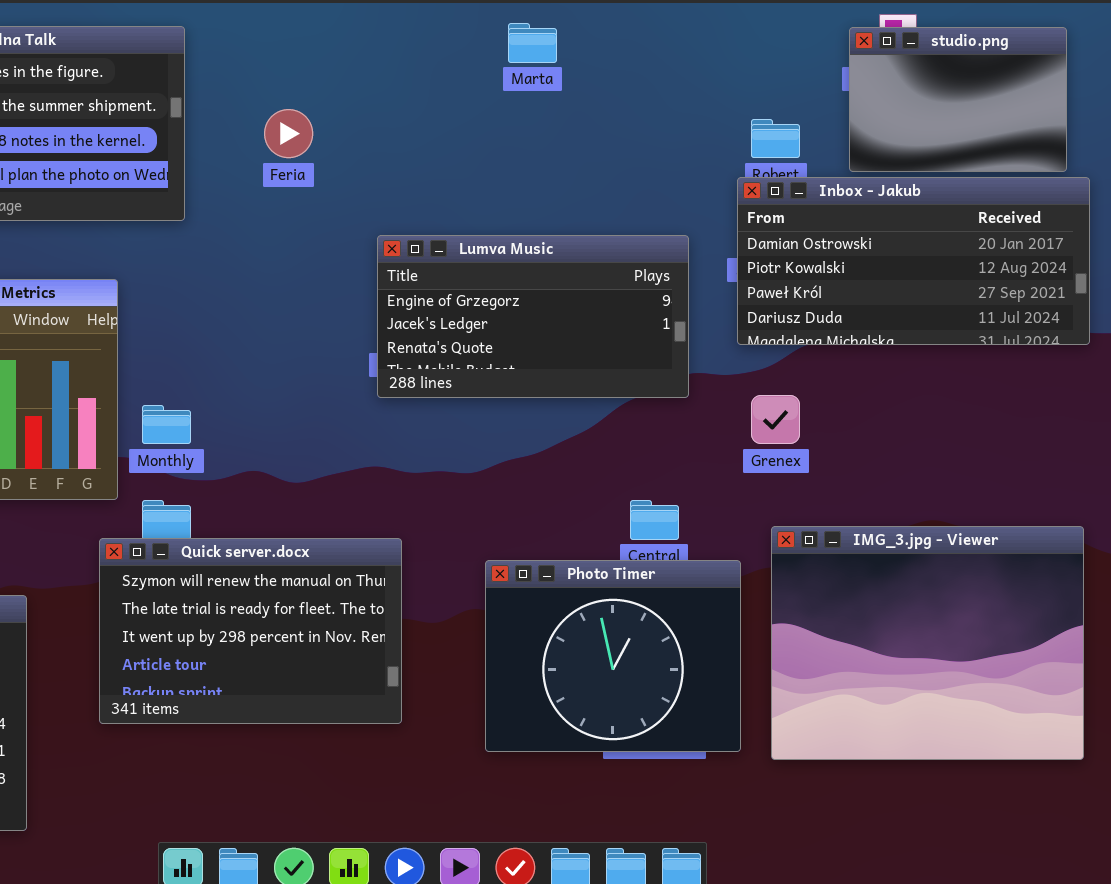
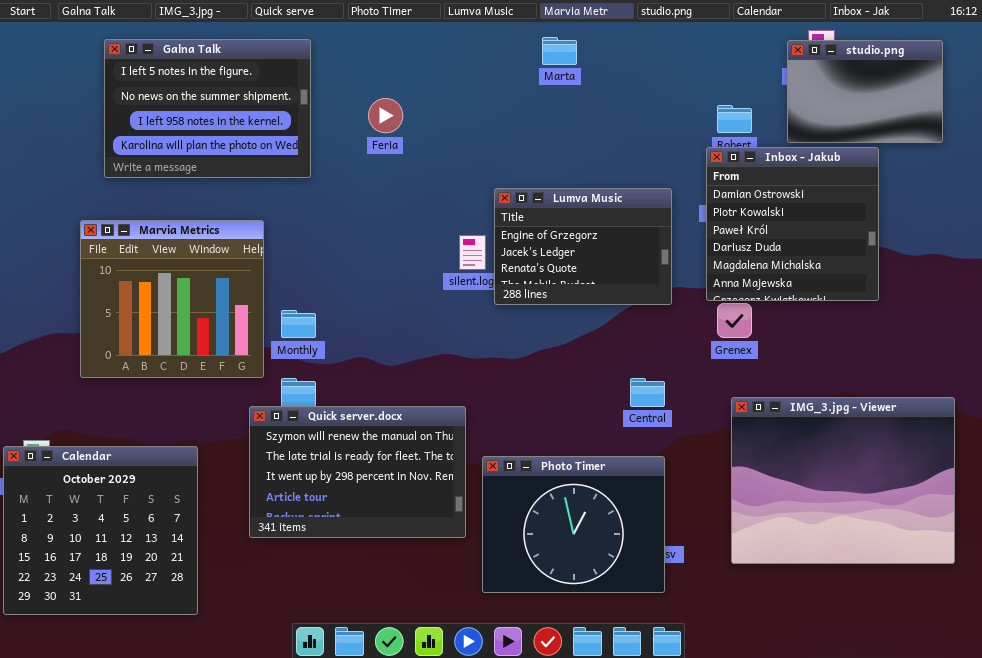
Inbox - Jakub: [737,177,1090,345] -> [706,147,879,301], resized
Lumva Music: [377,235,689,398] -> [494,188,672,305], resized
Photo Timer: [485,560,741,752] -> [482,456,665,593], moved

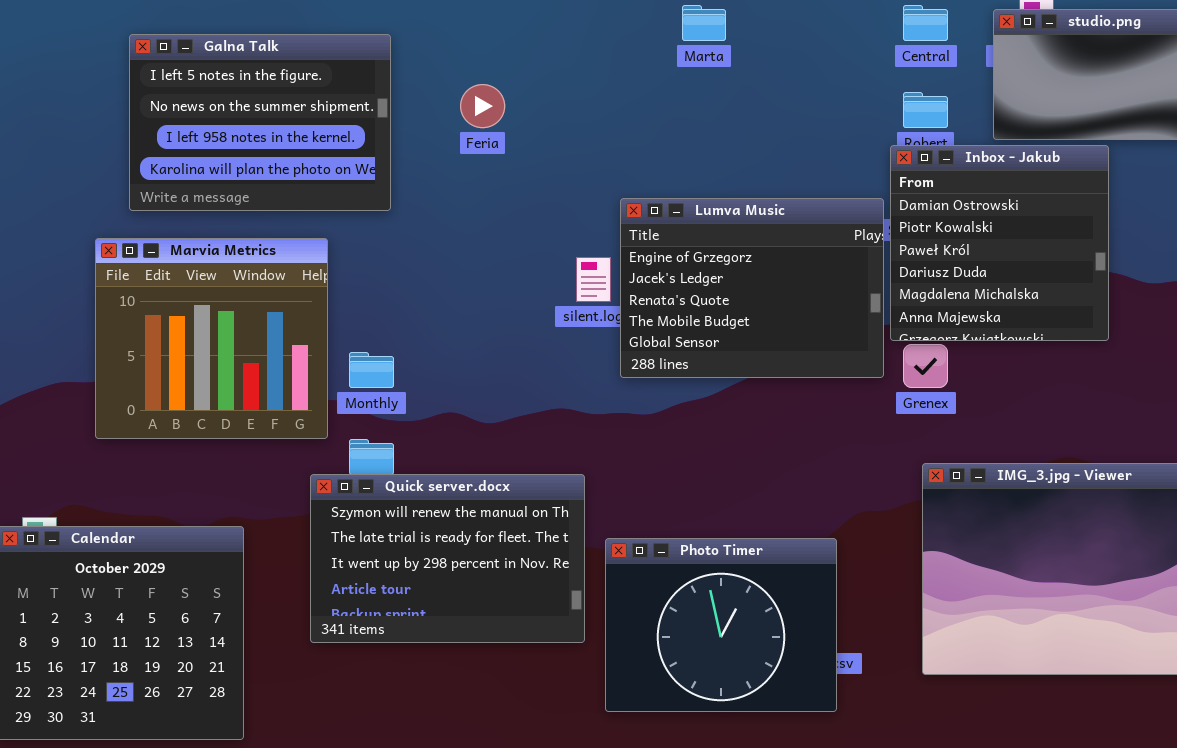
Galna Talk: [104,39,311,178] -> [129,34,391,211], moved
Lumva Music: [494,188,672,305] -> [620,198,884,378], resized
Central: [630,378,665,407] -> [903,5,948,41], moved

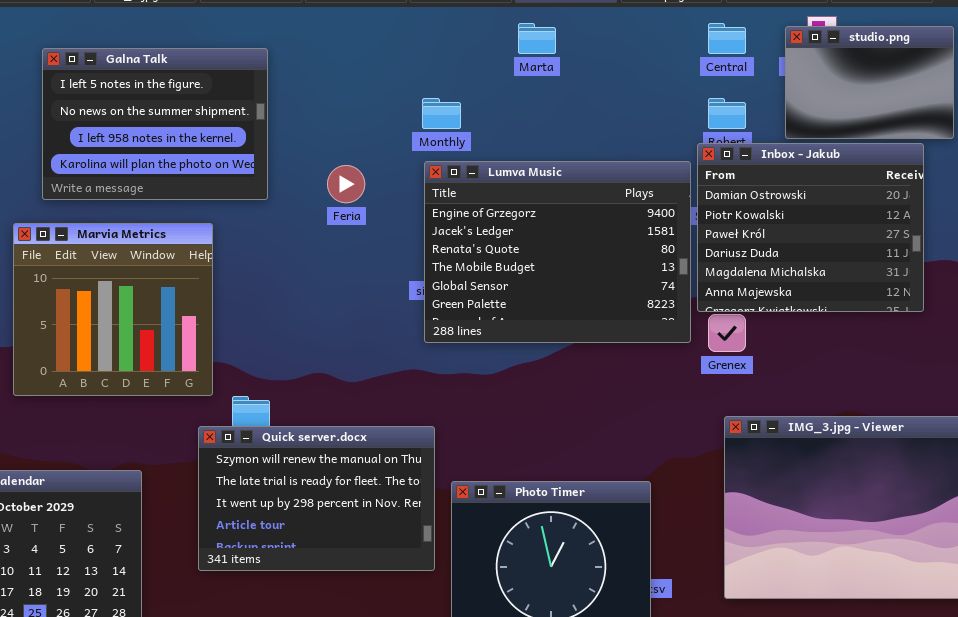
Feria: [460,84,505,128] -> [327,165,365,203], moved
Inbox - Jakub: [890,145,1109,341] -> [697,143,924,312], resized
Lumva Music: [620,198,884,378] -> [424,161,691,343], resized
Monthly: [349,352,394,388] -> [422,98,461,129], moved

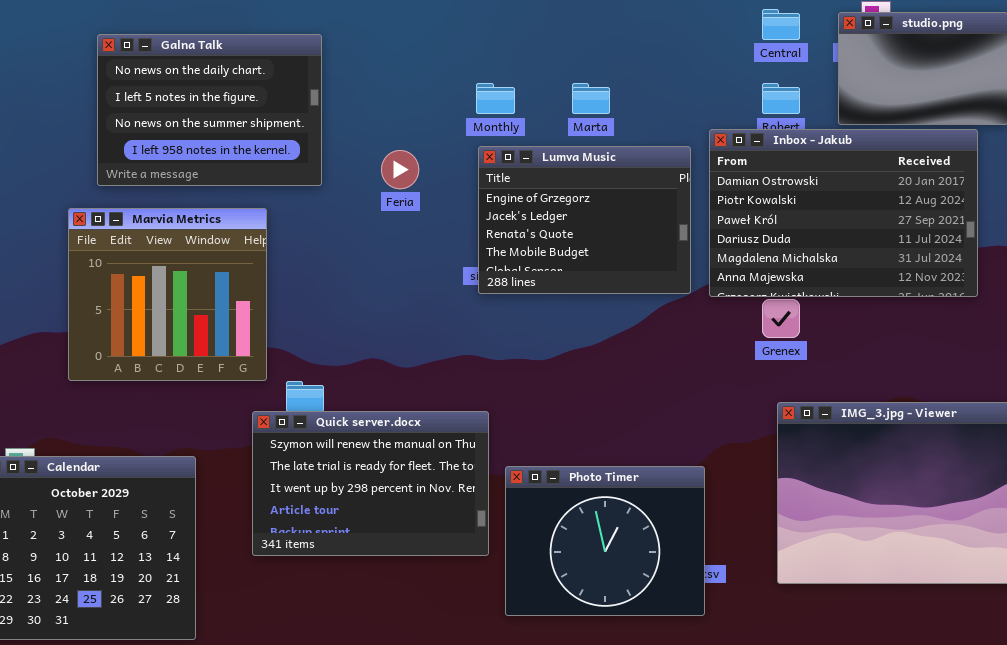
Marta: [518,23,556,54] -> [572,83,610,114], moved
Galna Talk: [42,48,268,200] -> [97,34,322,186], scrolled up 1 row
Inbox - Jakub: [697,143,924,312] -> [709,129,978,297], resized
Lumva Music: [424,161,691,343] -> [478,146,691,294], resized

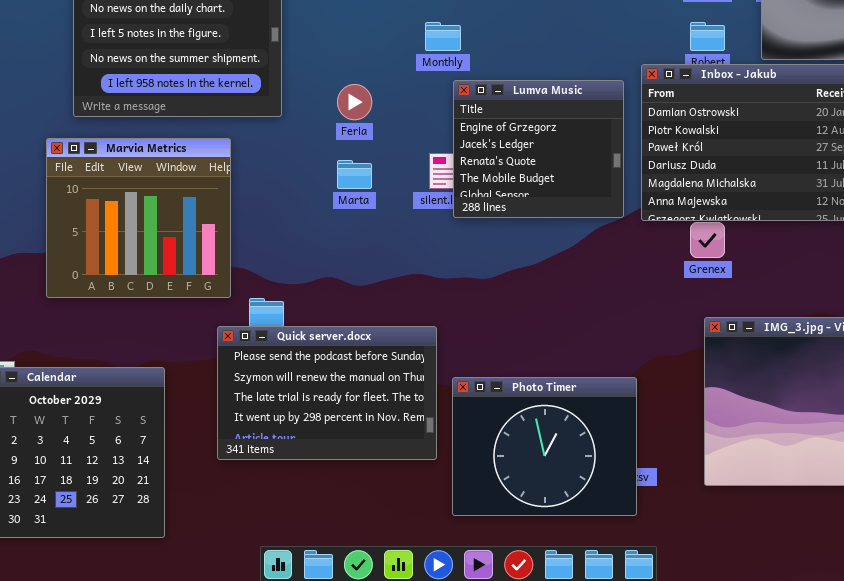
Marta: [572,83,610,114] -> [337,160,372,189], moved
Lumva Music: [478,146,691,294] -> [453,80,624,218], resized
Quick server.docx: [252,411,489,556] -> [217,326,437,460], scrolled up 1 row

